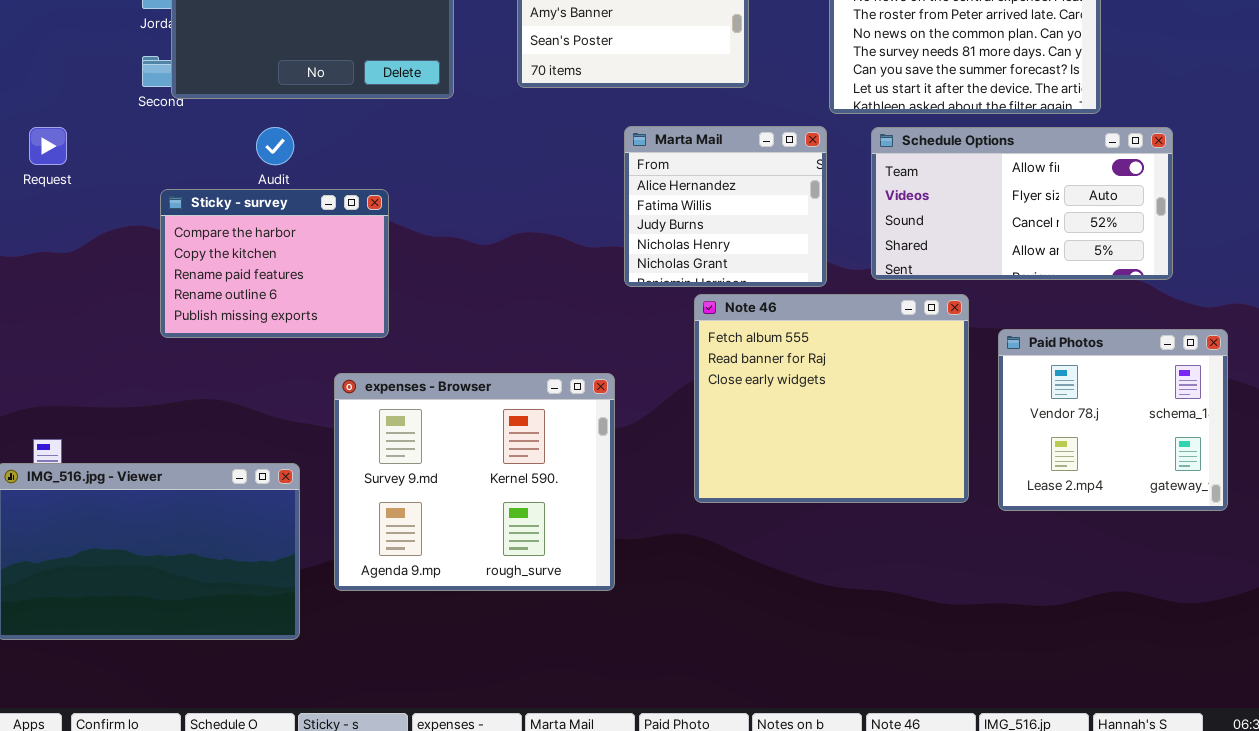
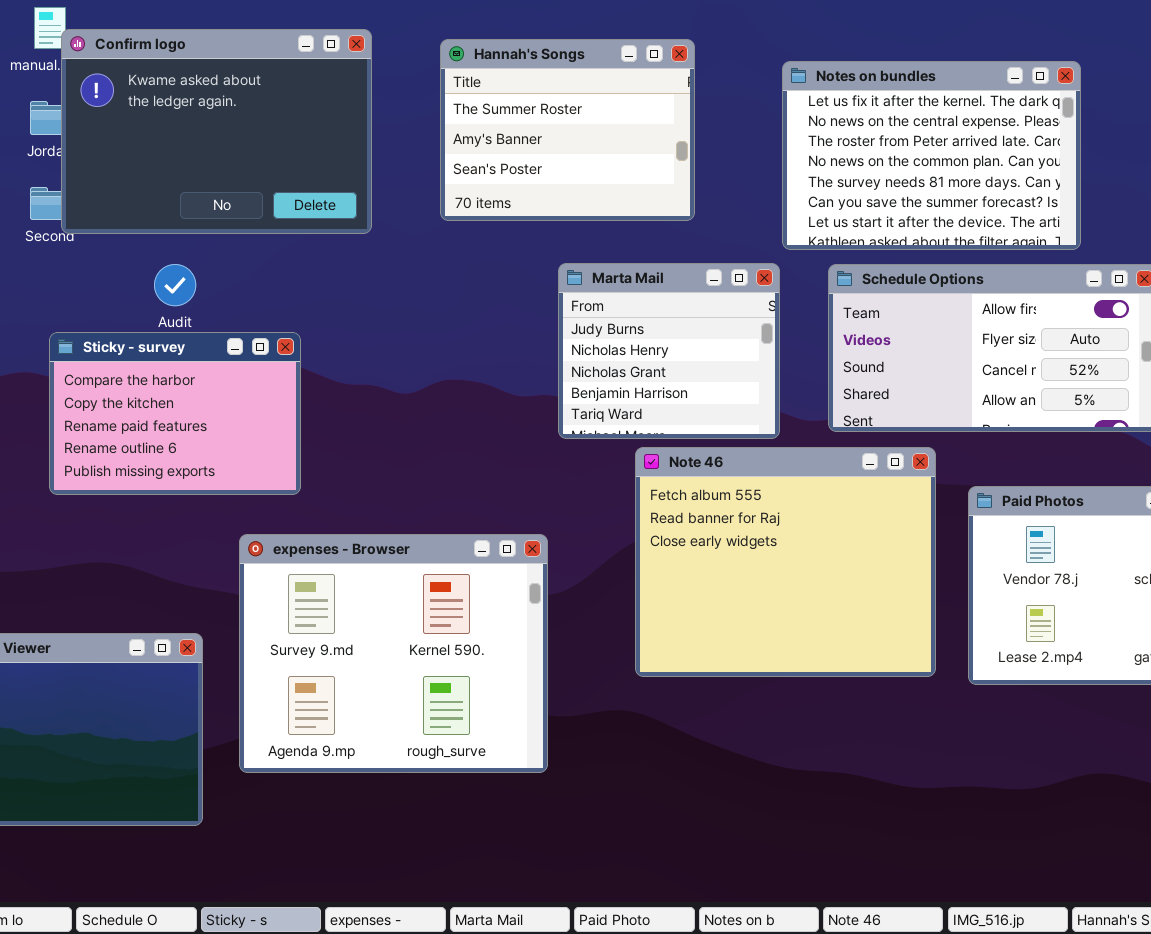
Marta Mail: [624,126,827,287] -> [558,263,780,439], scrolled down 2 rows

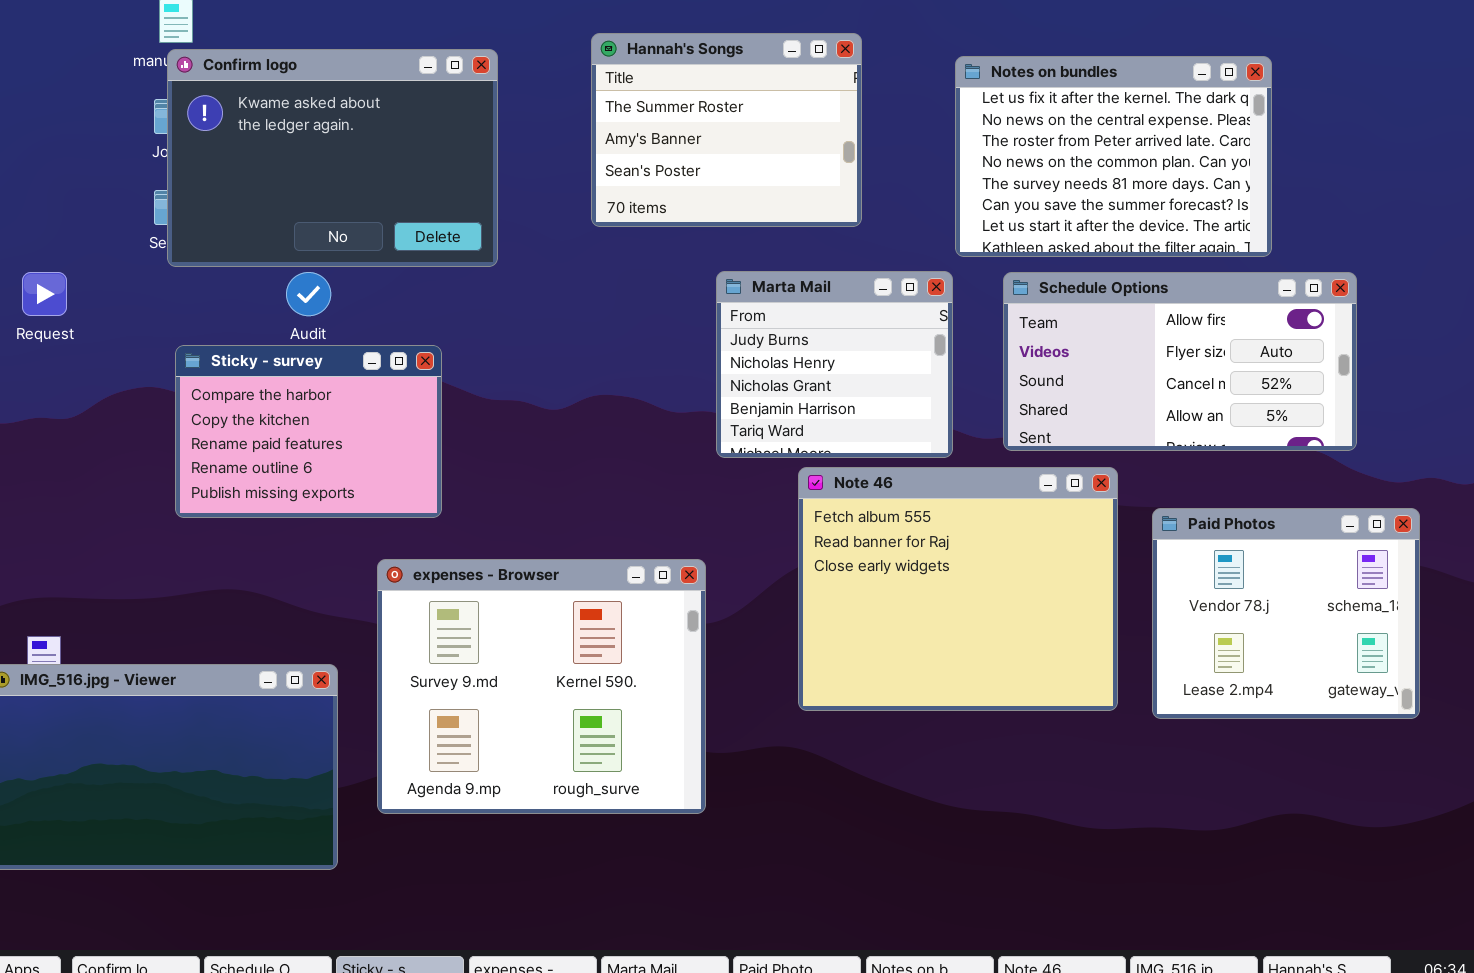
Confirm logo: [61,29,372,234] -> [167,49,498,267], moved

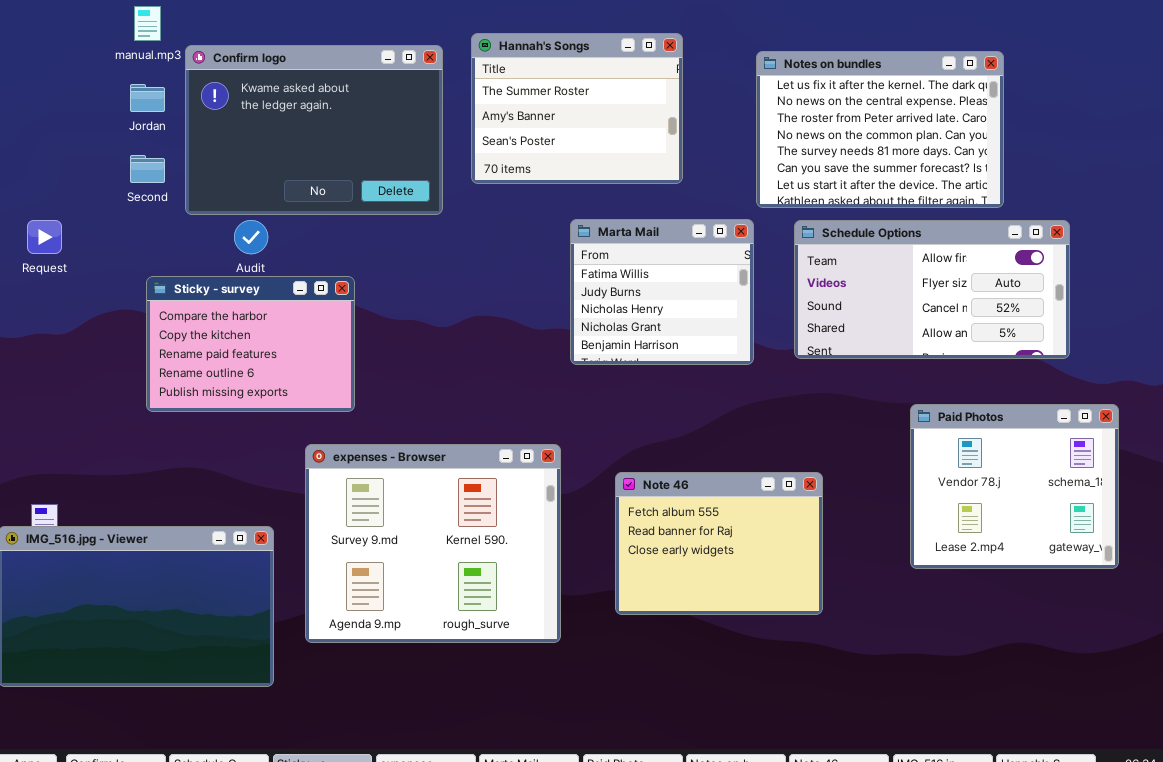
Confirm logo: [167,49,498,267] -> [185,45,443,215], moved
Marta Mail: [716,271,953,458] -> [570,219,754,365], scrolled up 1 row
Note 46: [798,467,1118,711] -> [615,472,823,615], moved, resized

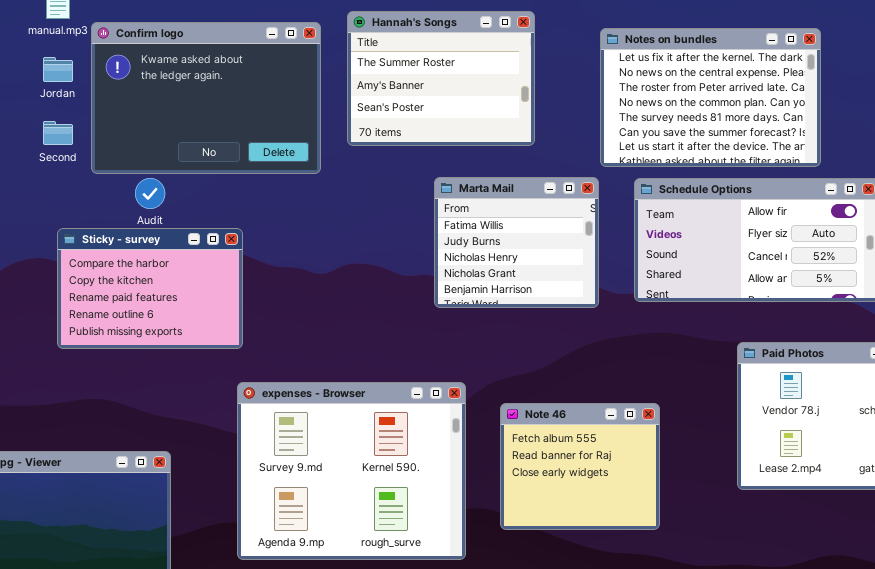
expenses - Browser: [305,444,561,643] -> [237,382,466,560], moved
Note 46: [615,472,823,615] -> [500,403,660,530], resized

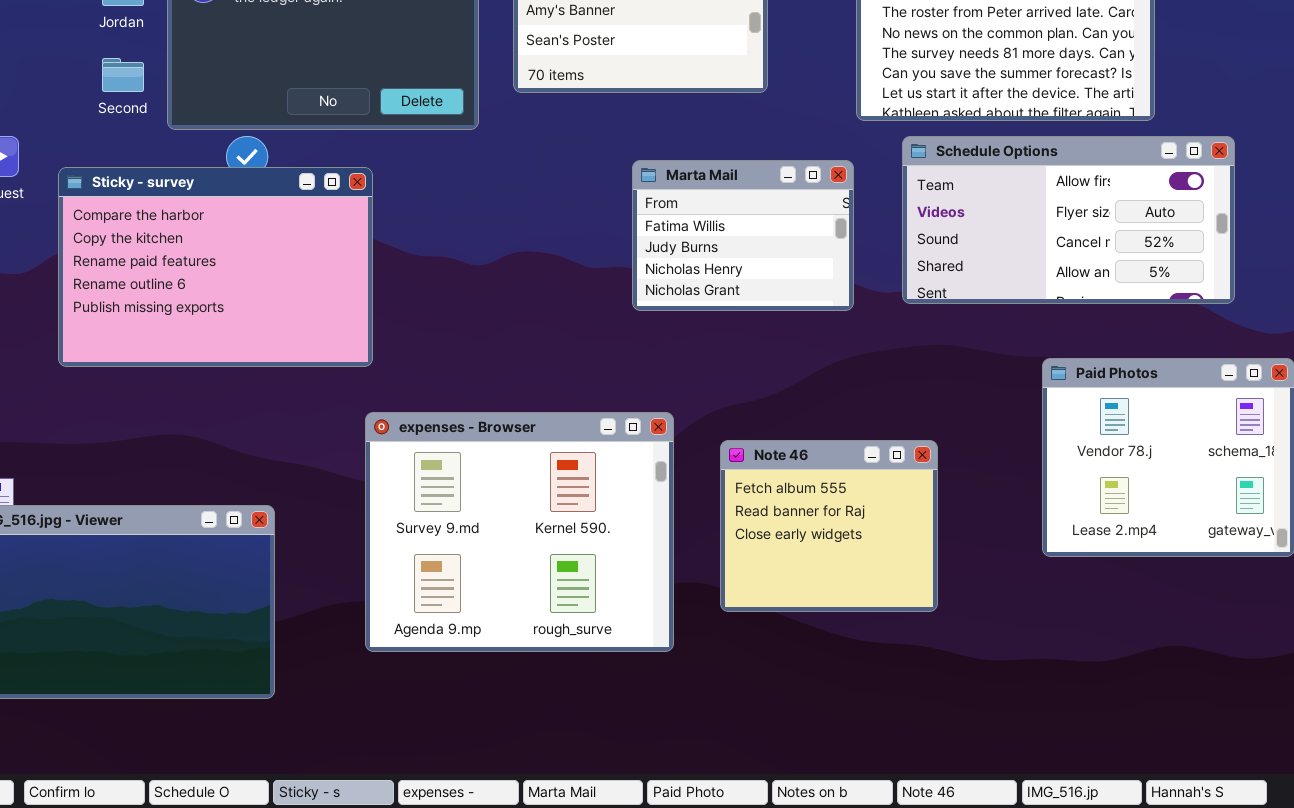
Marta Mail: [434,177,599,308] -> [632,160,854,311], resized
Sticky - survey: [57,228,243,349] -> [58,167,373,367], resized

